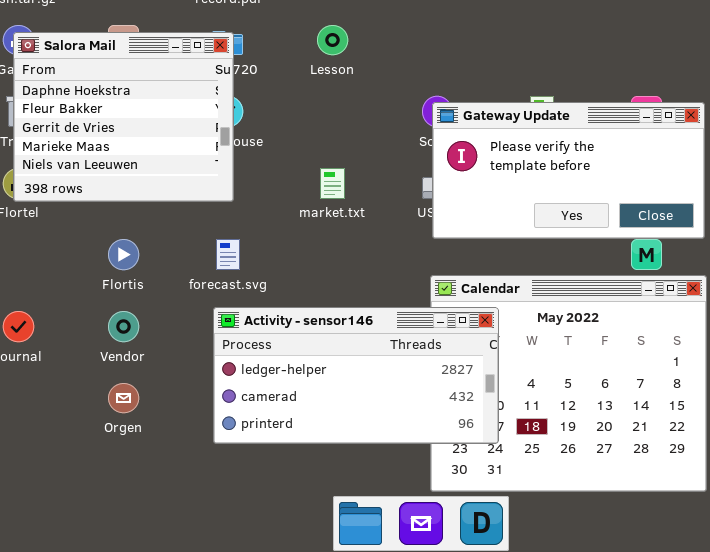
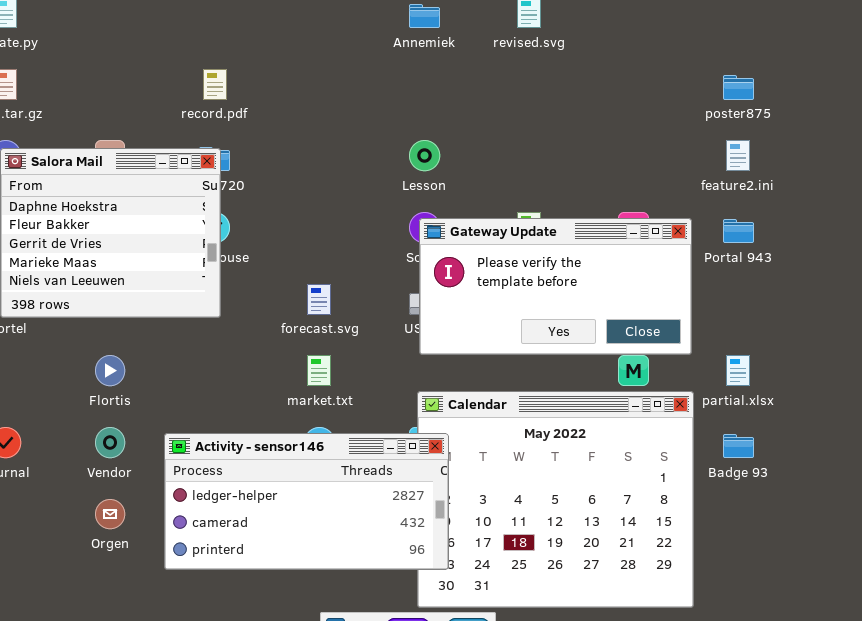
Lesson: [317,25,348,55] -> [409,140,440,171], moved
market.txt: [320,168,345,199] -> [307,355,331,386], moved
forecast.svg: [216,239,240,270] -> [307,284,331,315], moved
Activity - sensor146: [213,307,499,444] -> [164,433,449,570], moved

